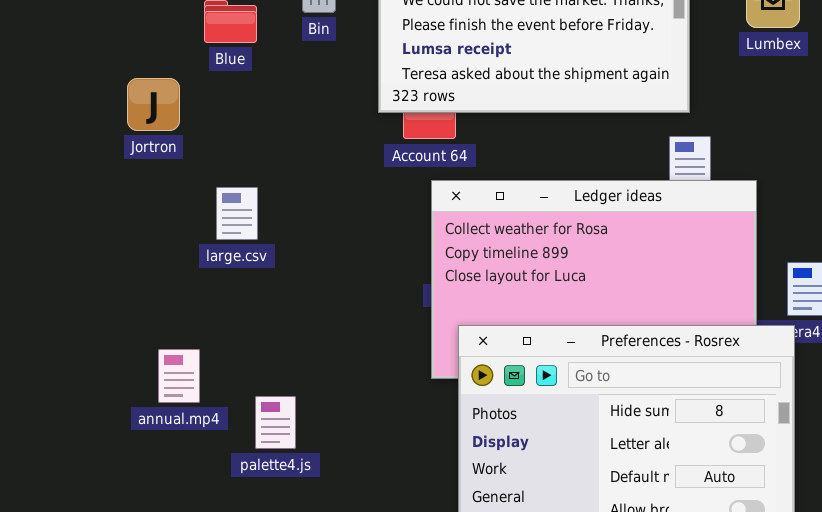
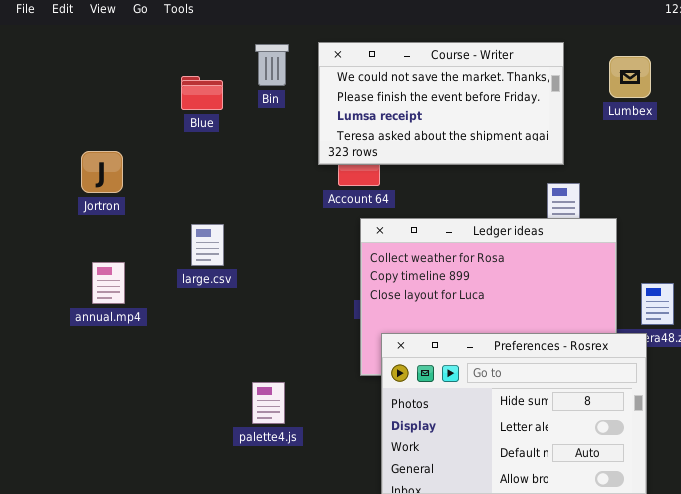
Jortron: [127,78,180,131] -> [81,151,123,193], moved
annual.mp4: [158,349,200,403] -> [92,262,125,304], moved
palette4.js: [255,396,296,449] -> [252,382,285,424], moved

